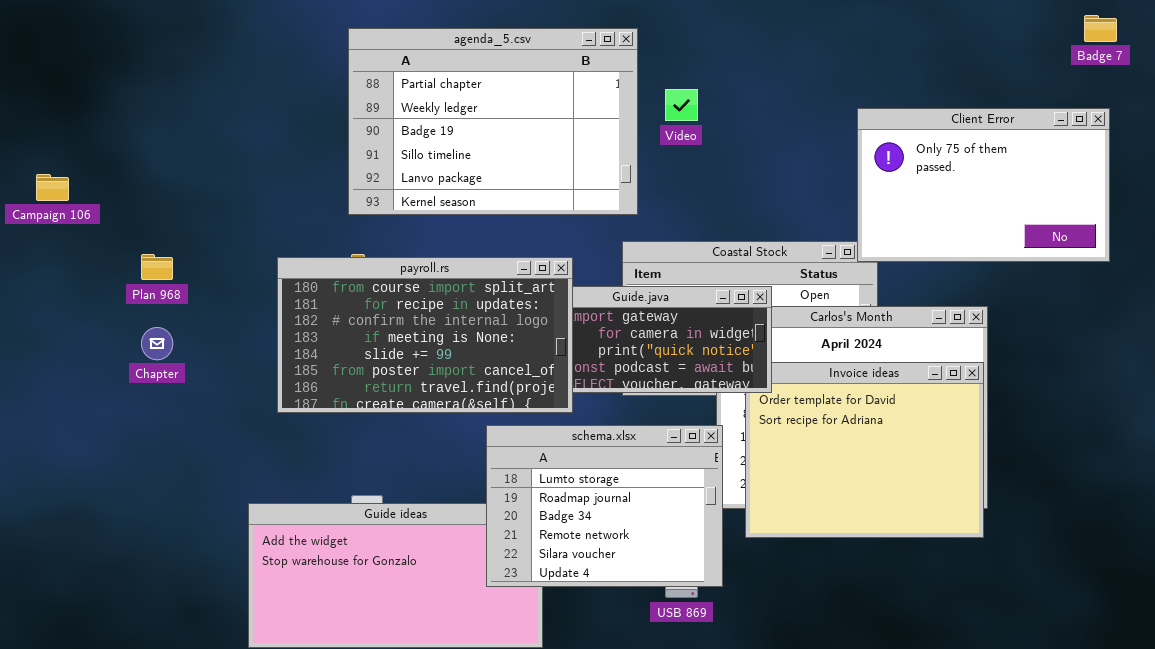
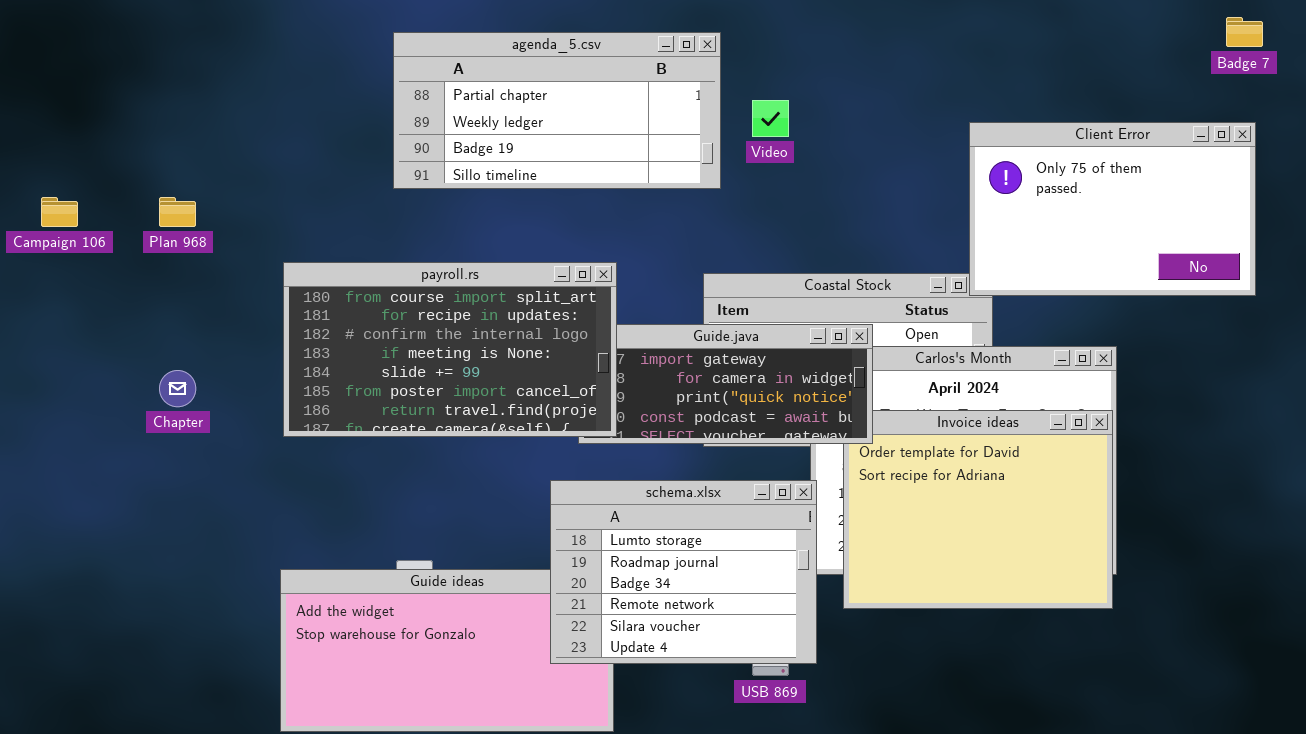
agenda_5.csv: [348,28,638,215] -> [393,32,721,189], resized
Plan 968: [141,254,173,280] -> [159,197,196,227], moved
payroll.rs: [277,257,573,413] -> [283,262,617,437], moved

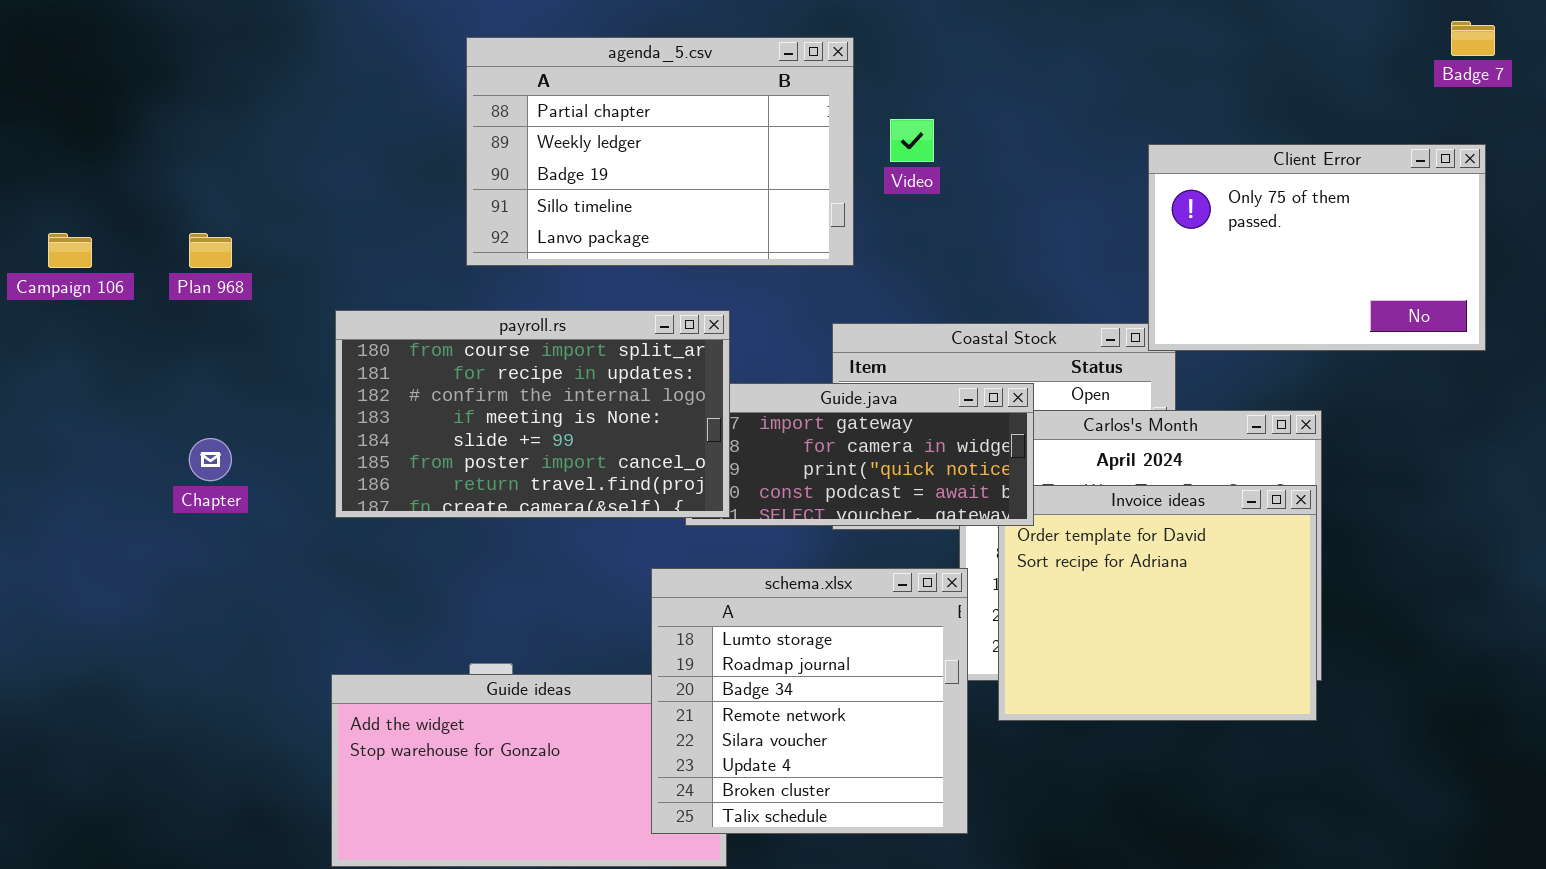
agenda_5.csv: [393,32,721,189] -> [466,37,854,266], resized
schema.xlsx: [550,480,817,664] -> [651,568,968,834], resized

